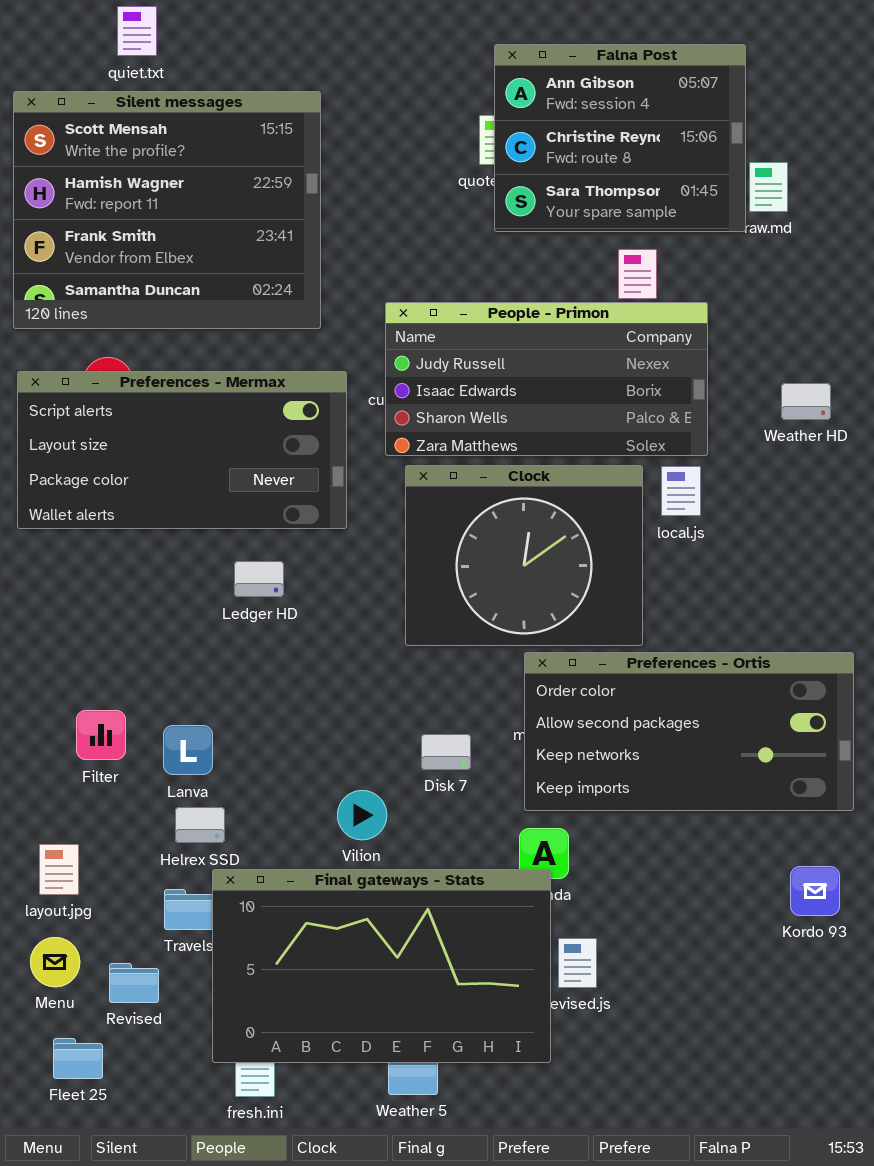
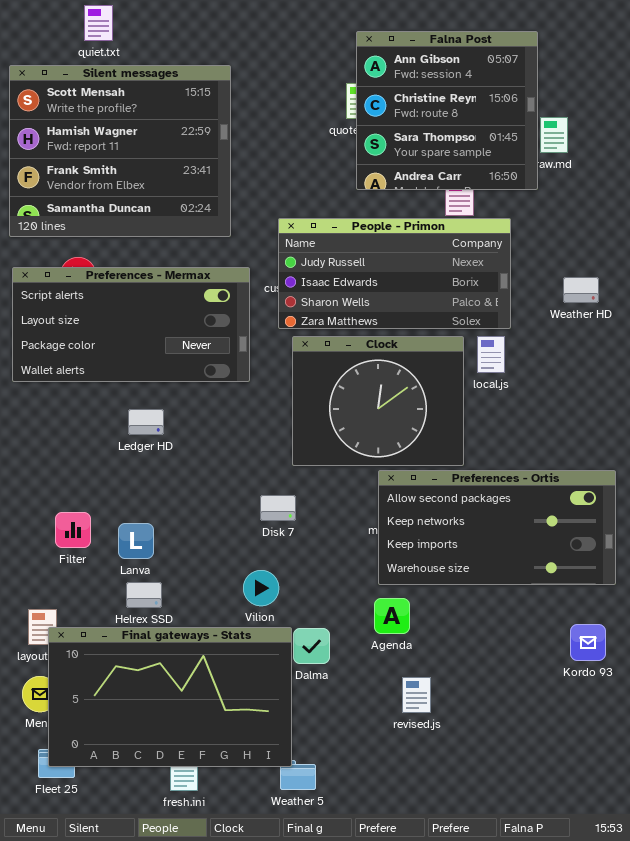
Falna Post: [494,44,746,232] -> [356,31,538,190], resized
Ledger HD: [234,561,284,597] -> [128,409,164,435], moved
Preferences - Ortis: [524,652,854,811] -> [378,470,616,585], scrolled down 1 row
Disk 7: [421,734,471,770] -> [260,495,296,521], moved
Final gateways - Stats: [212,869,551,1063] -> [48,627,292,767], moved

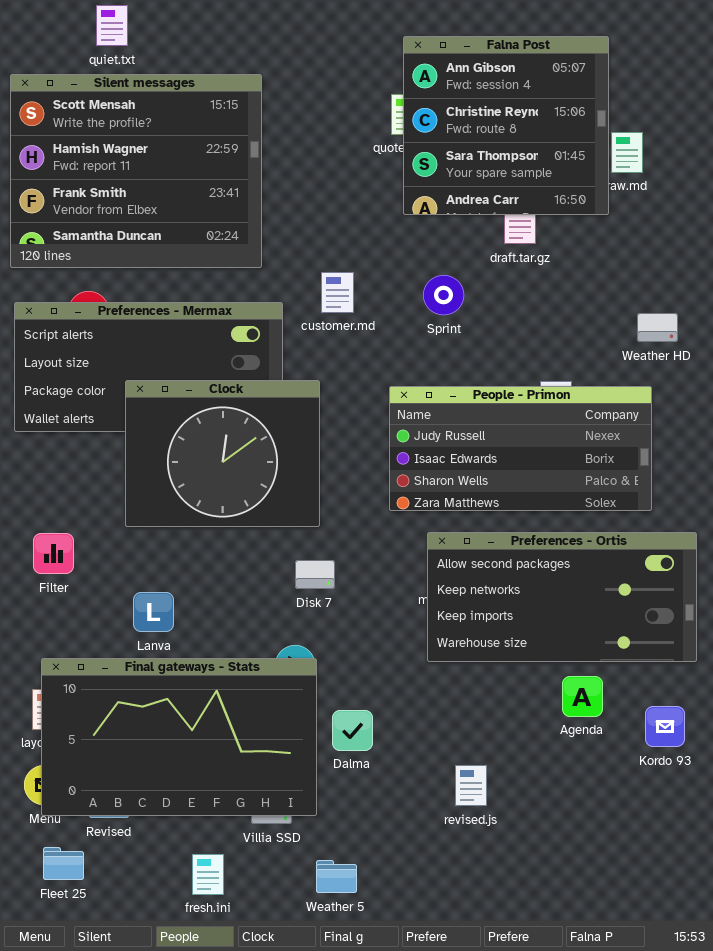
People - Primon: [278,218,511,329] -> [389,386,652,511], moved
Clock: [292,336,464,466] -> [125,380,320,527], moved
Filter: [55,512,91,548] -> [33,533,74,574], moved
Agenda: [374,598,410,634] -> [562,676,603,717], moved
Final gateways - Stats: [48,627,292,767] -> [41,658,317,816], moved

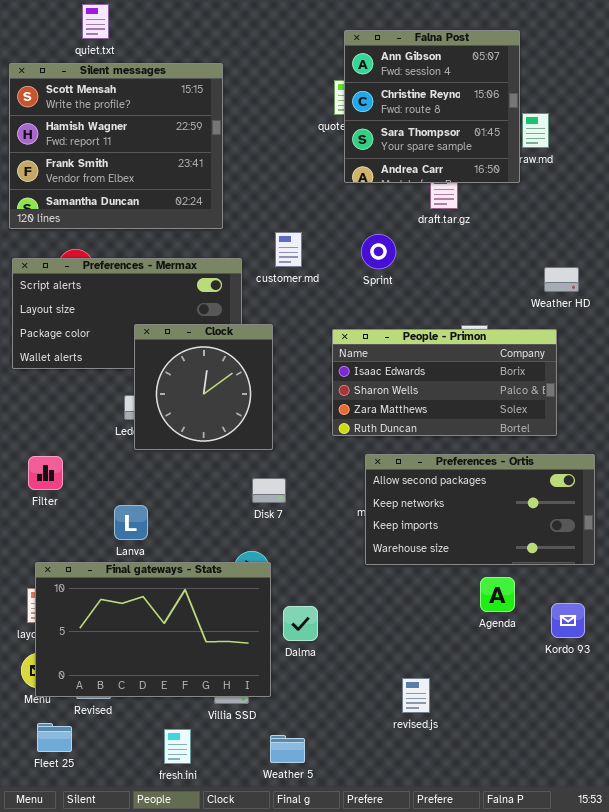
Clock: [125,380,320,527] -> [134,324,273,450], resized
People - Primon: [389,386,652,511] -> [332,329,557,436], scrolled down 1 row
revised.js: [455,765,487,806] -> [402,678,430,713], moved

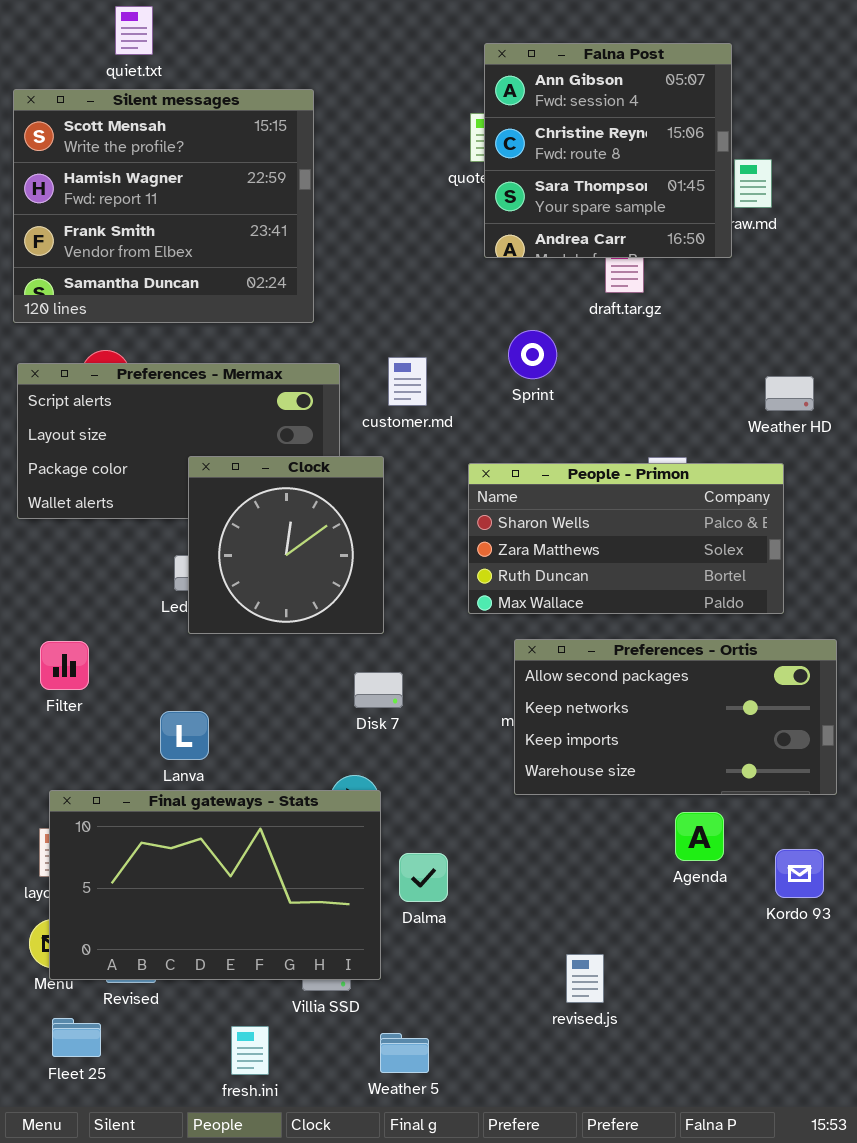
customer.md: [275,232,302,267] -> [388,357,427,406], moved
People - Primon: [332,329,557,436] -> [468,463,784,614], scrolled down 1 row

